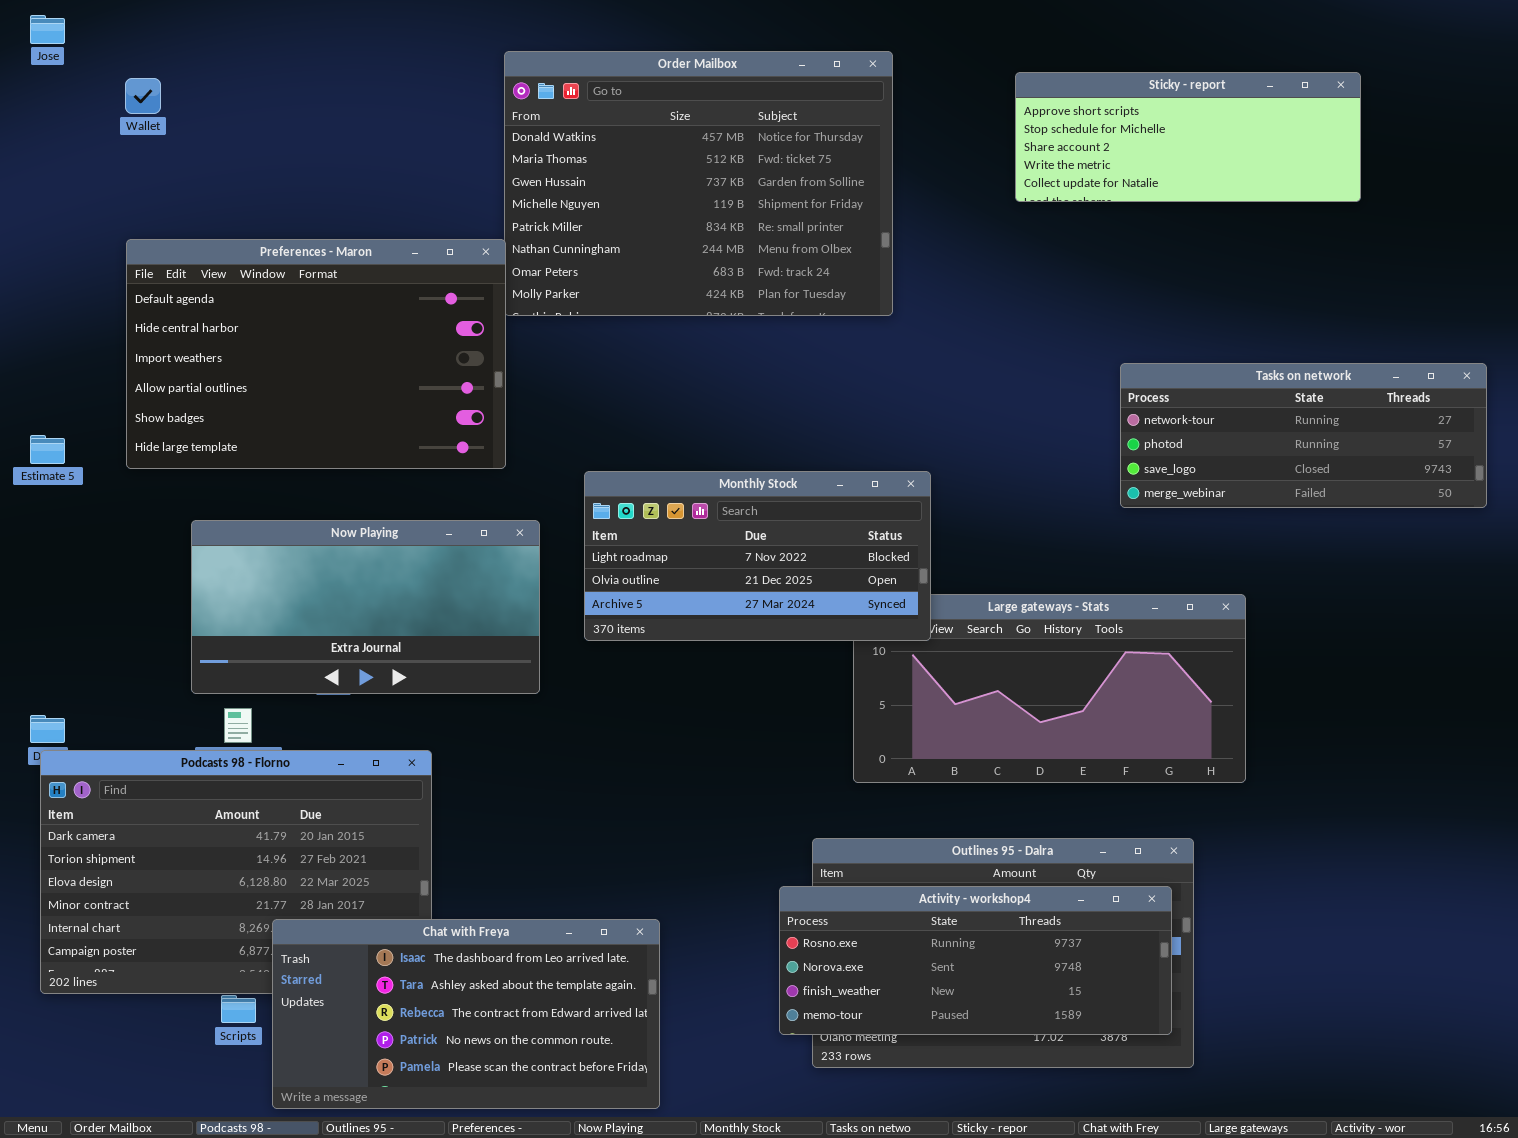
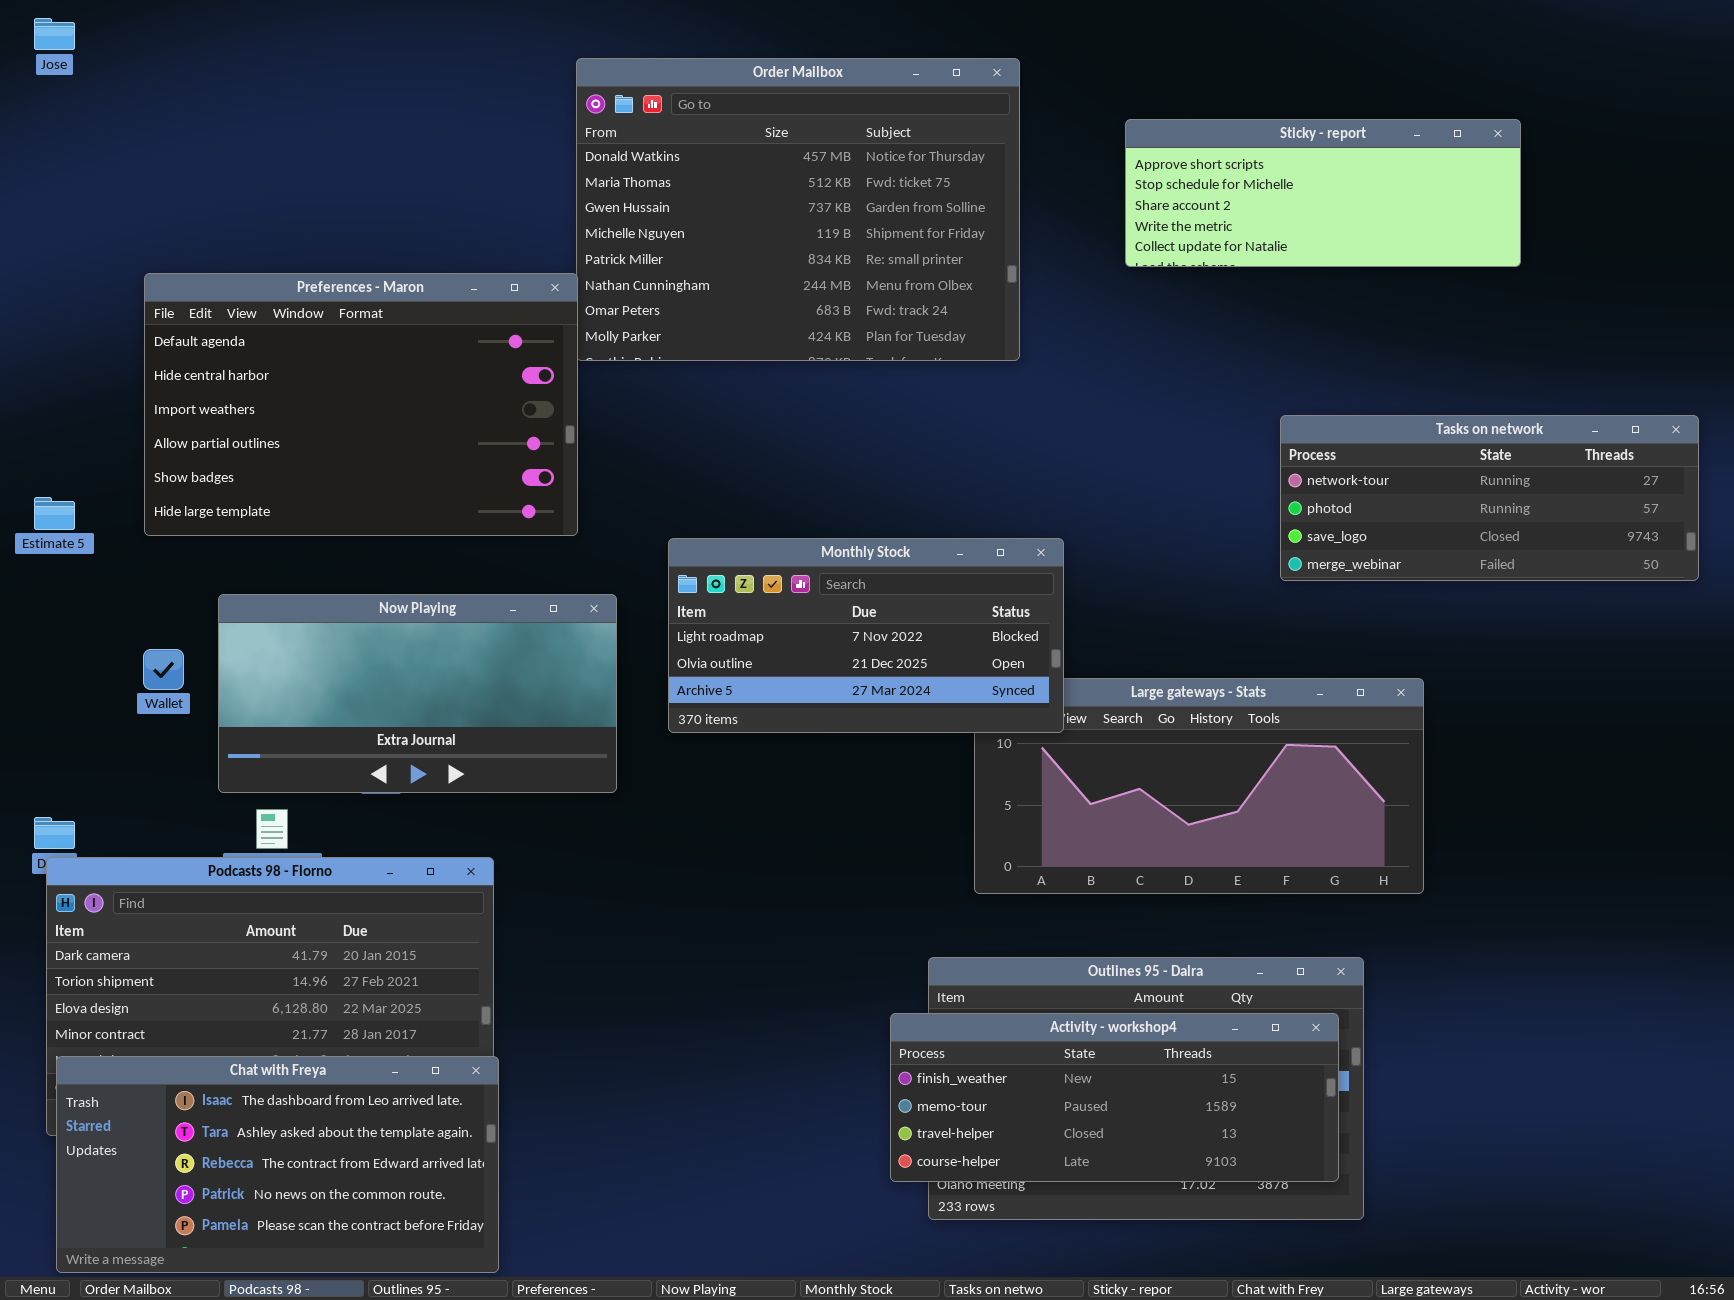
Sticky - report: [1015,72,1361,202] -> [1125,119,1521,267], moved
Wallet: [125,78,161,114] -> [143,649,184,690], moved
Activity - workshop4: [779,886,1172,1035] -> [890,1013,1339,1182], scrolled down 2 rows
Chat with Freya: [272,919,660,1109] -> [56,1056,499,1273], moved

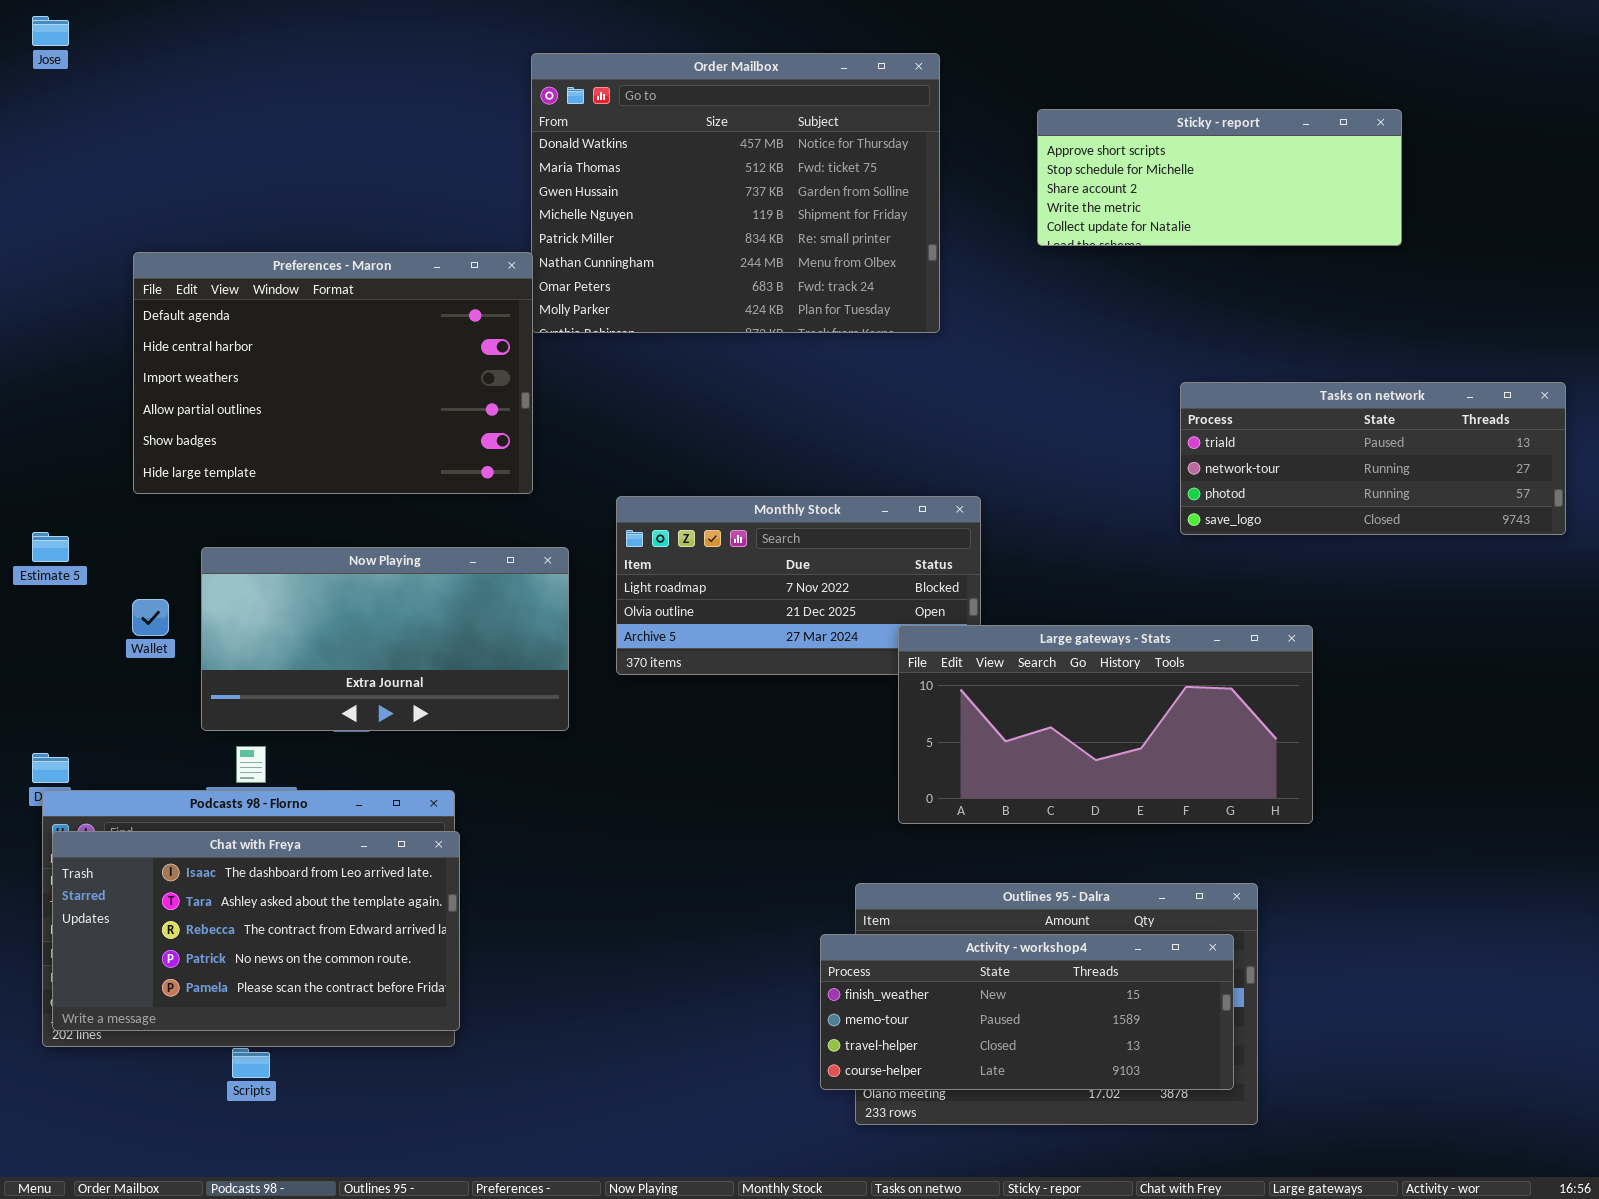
Tasks on network: [1280,415,1699,581] -> [1180,382,1566,535], scrolled up 1 row
Estimate 5: [34,497,75,530] -> [32,532,69,562], moved
Large gateways - Stats: [974,678,1424,894] -> [898,625,1313,824], raised
Chat with Freya: [56,1056,499,1273] -> [52,831,460,1031], moved

